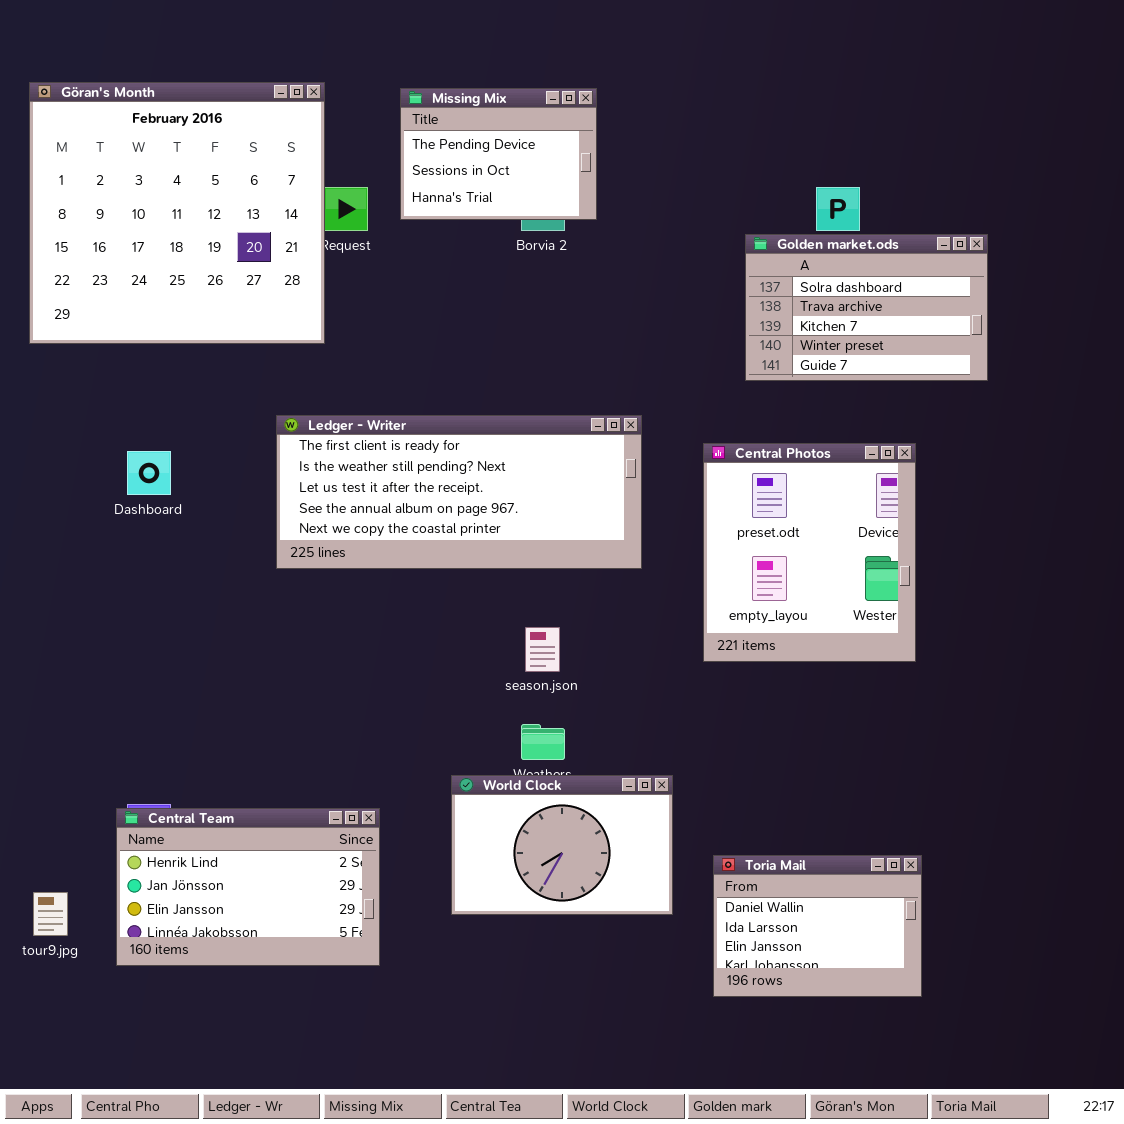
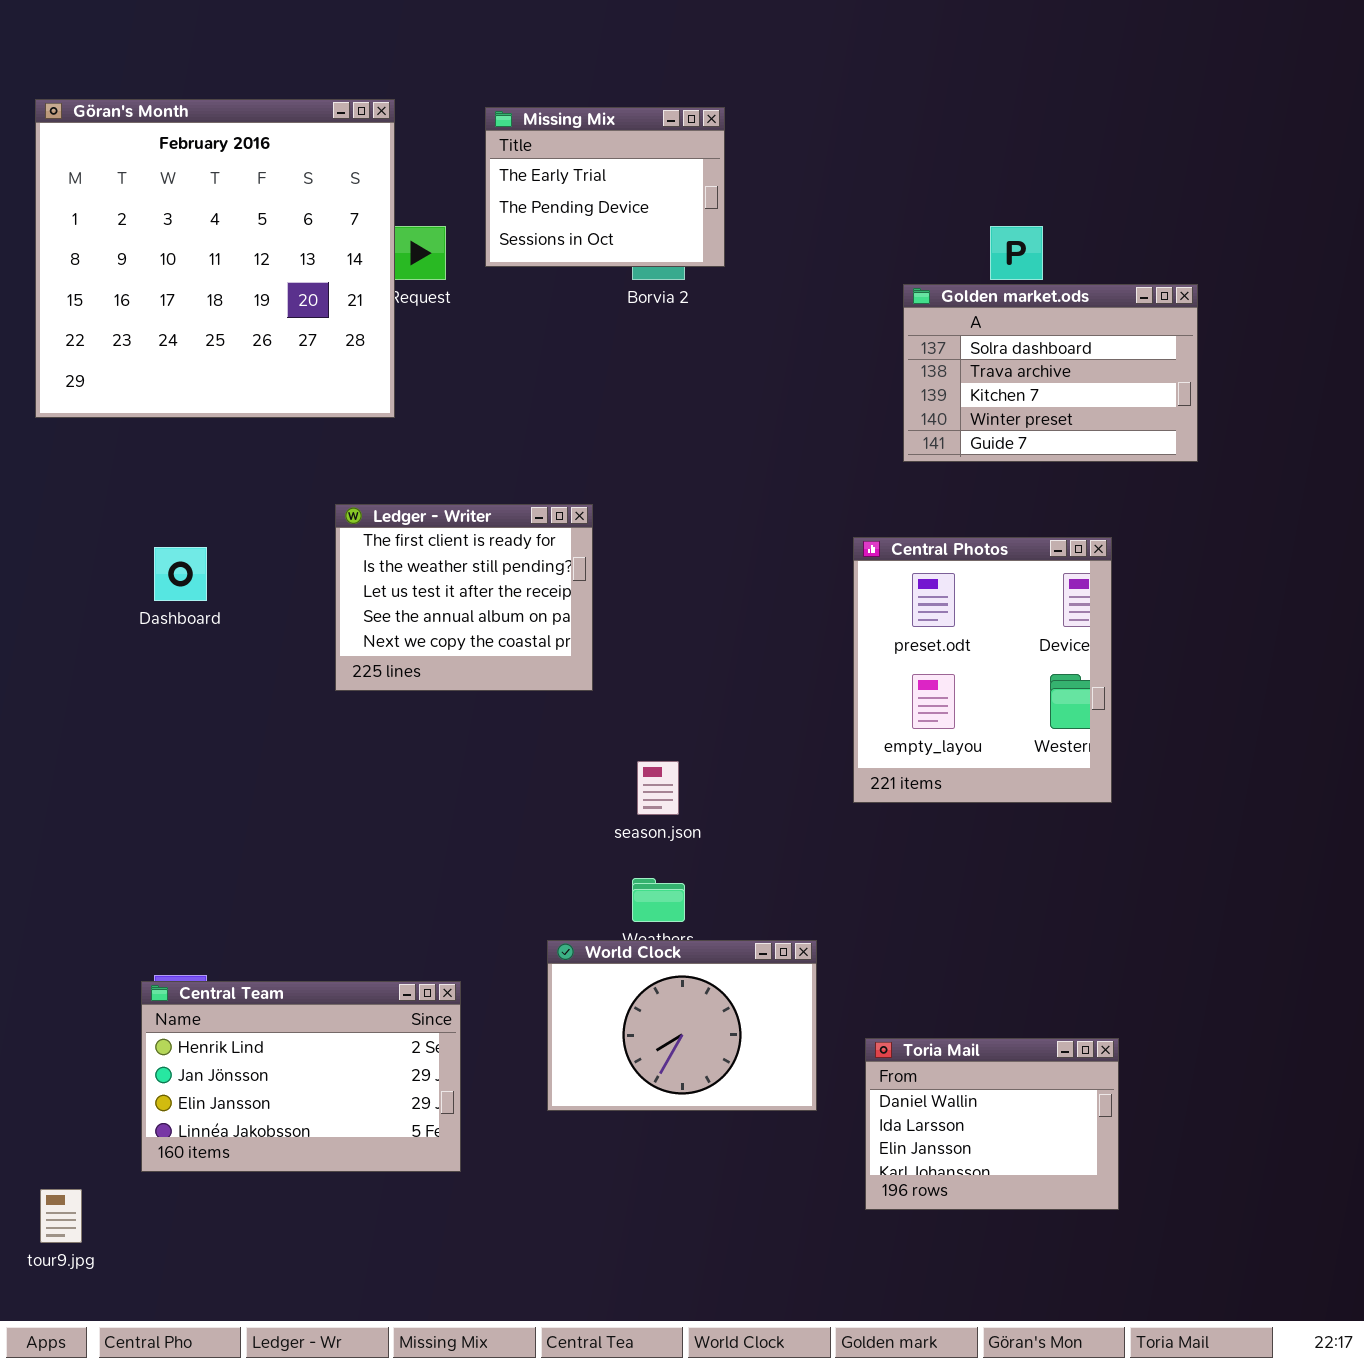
Missing Mix: [400,88,597,220] -> [485,107,725,267], scrolled up 1 row
Ledger - Writer: [276,415,642,569] -> [335,504,593,691], resized
tour9.jpg: [33,892,68,936] -> [40,1189,82,1243], moved

